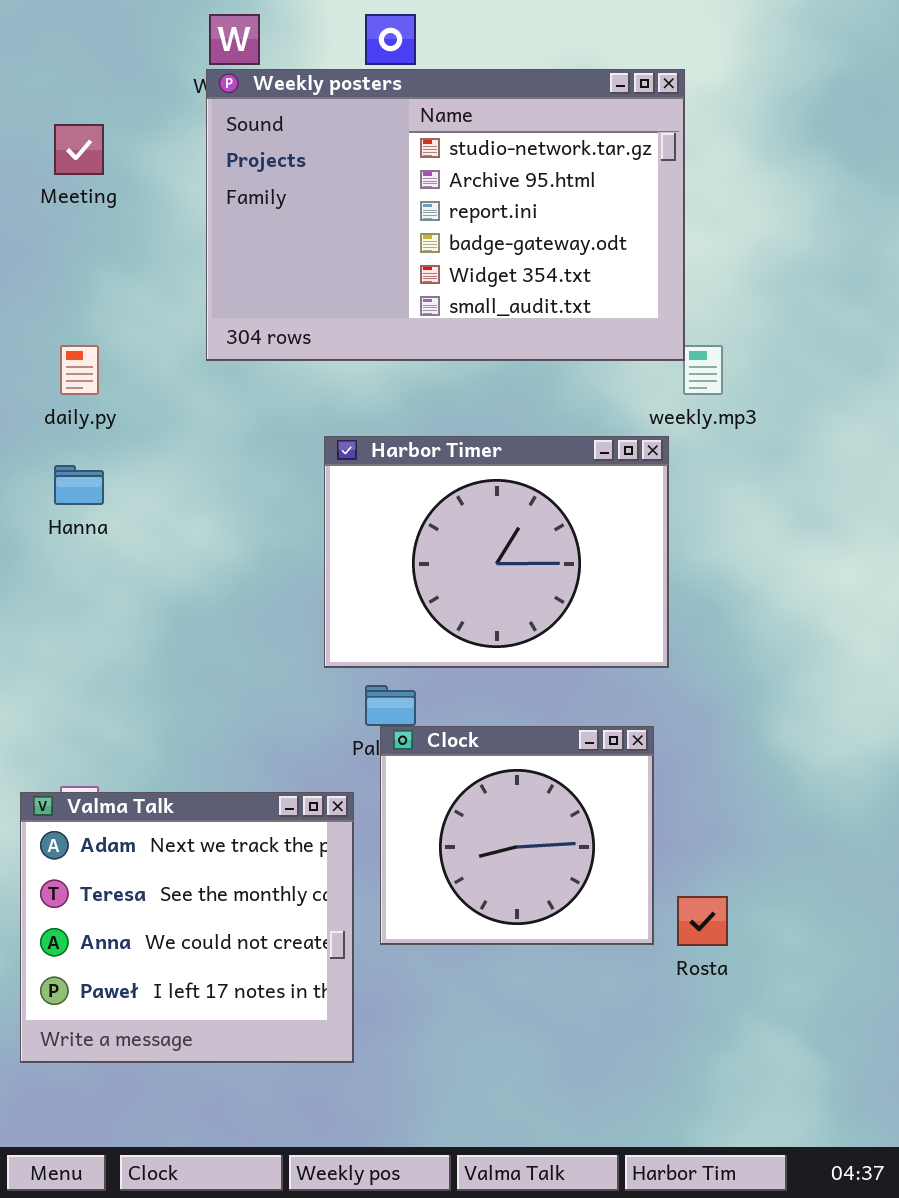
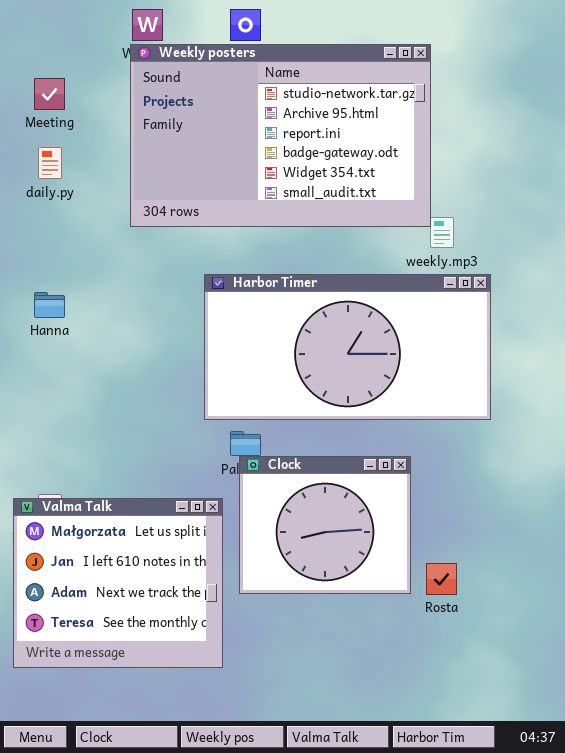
daily.py: [60,345,99,395] -> [38,147,62,179], moved
Harbor Timer: [324,436,669,668] -> [204,274,491,420], resized
Valma Talk: [20,792,354,1063] -> [13,498,223,668], scrolled up 2 rows

